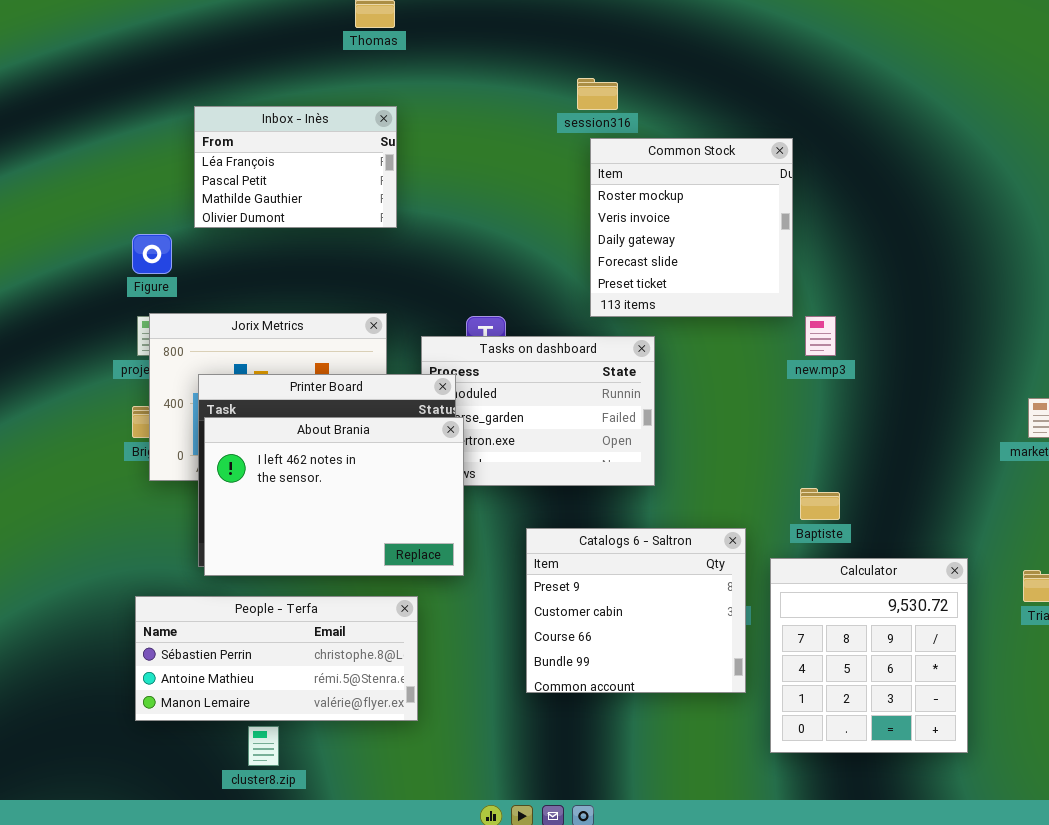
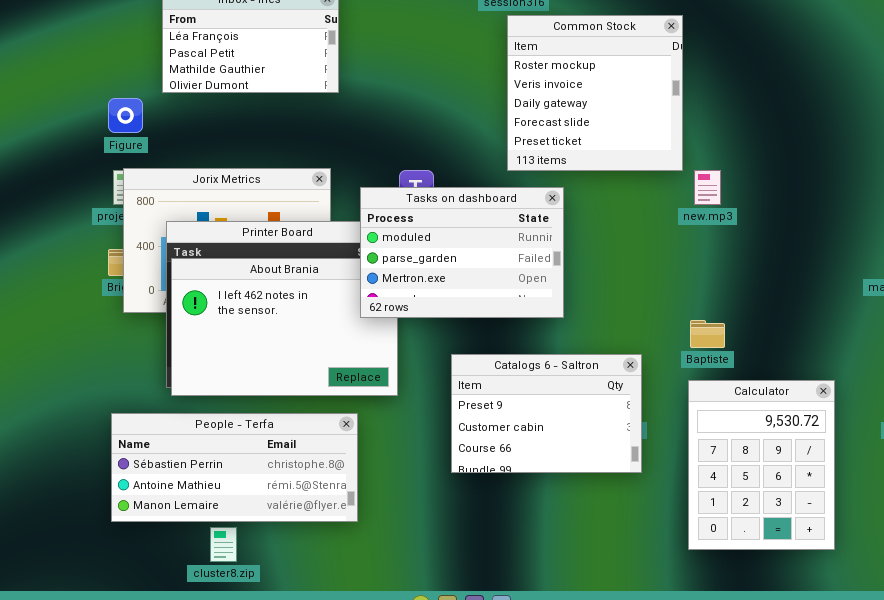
Tasks on dashboard: [421,336,655,486] -> [360,187,564,318], raised
Catalogs 6 - Saltron: [526,528,746,693] -> [451,354,642,473], resized
Calculator: [770,558,968,753] -> [688,380,835,550], resized

